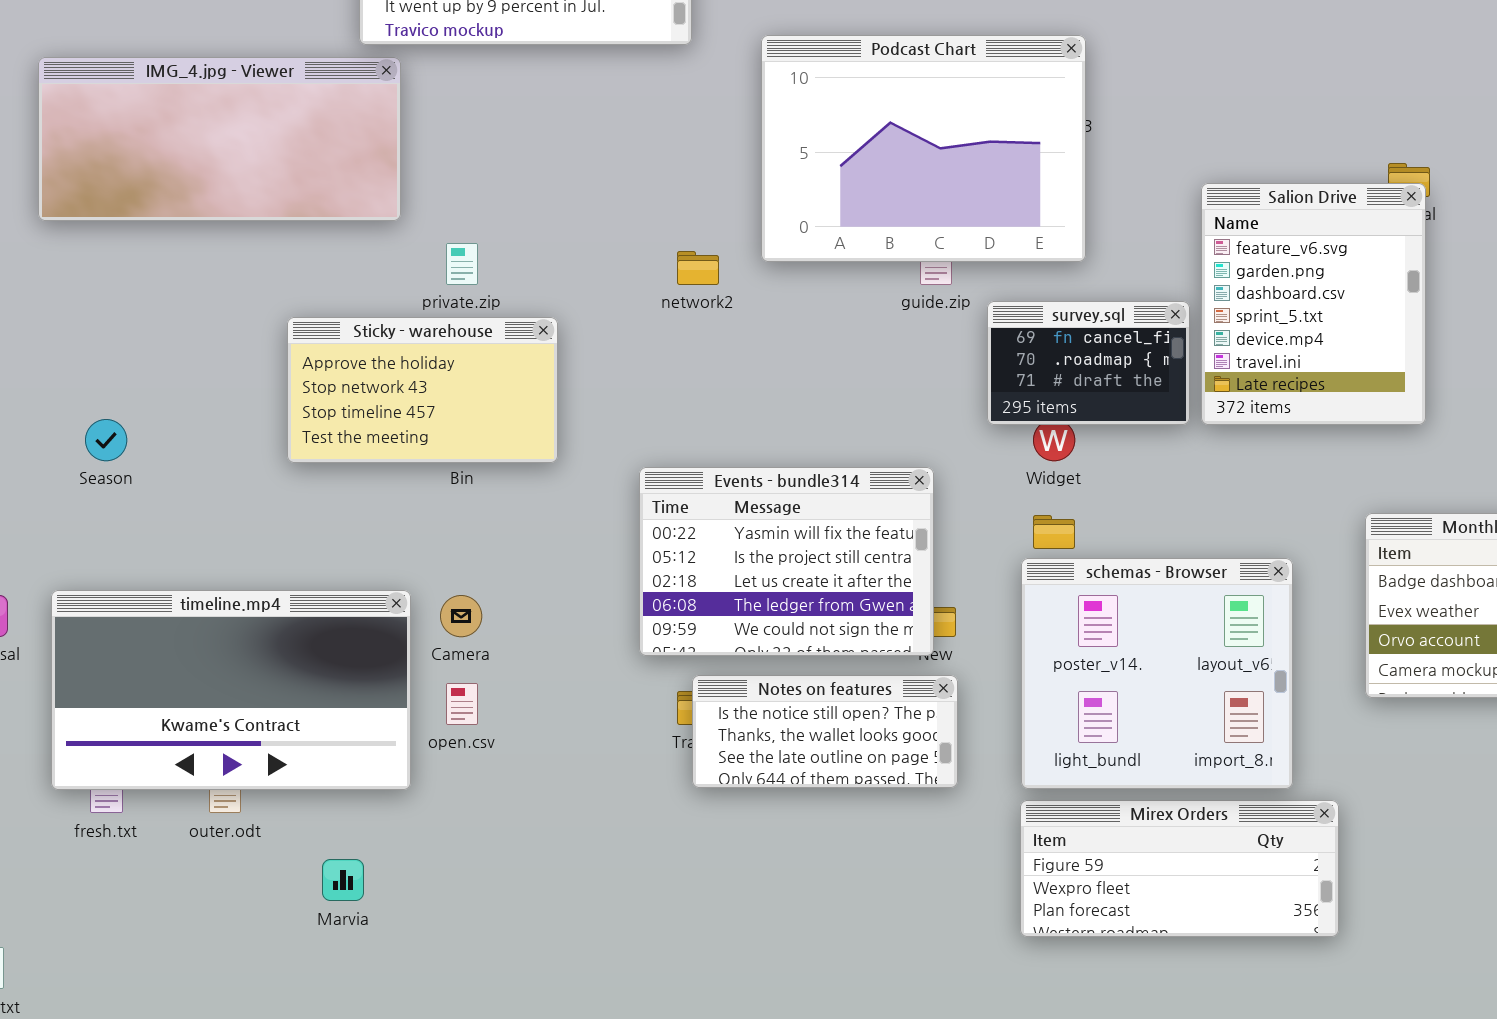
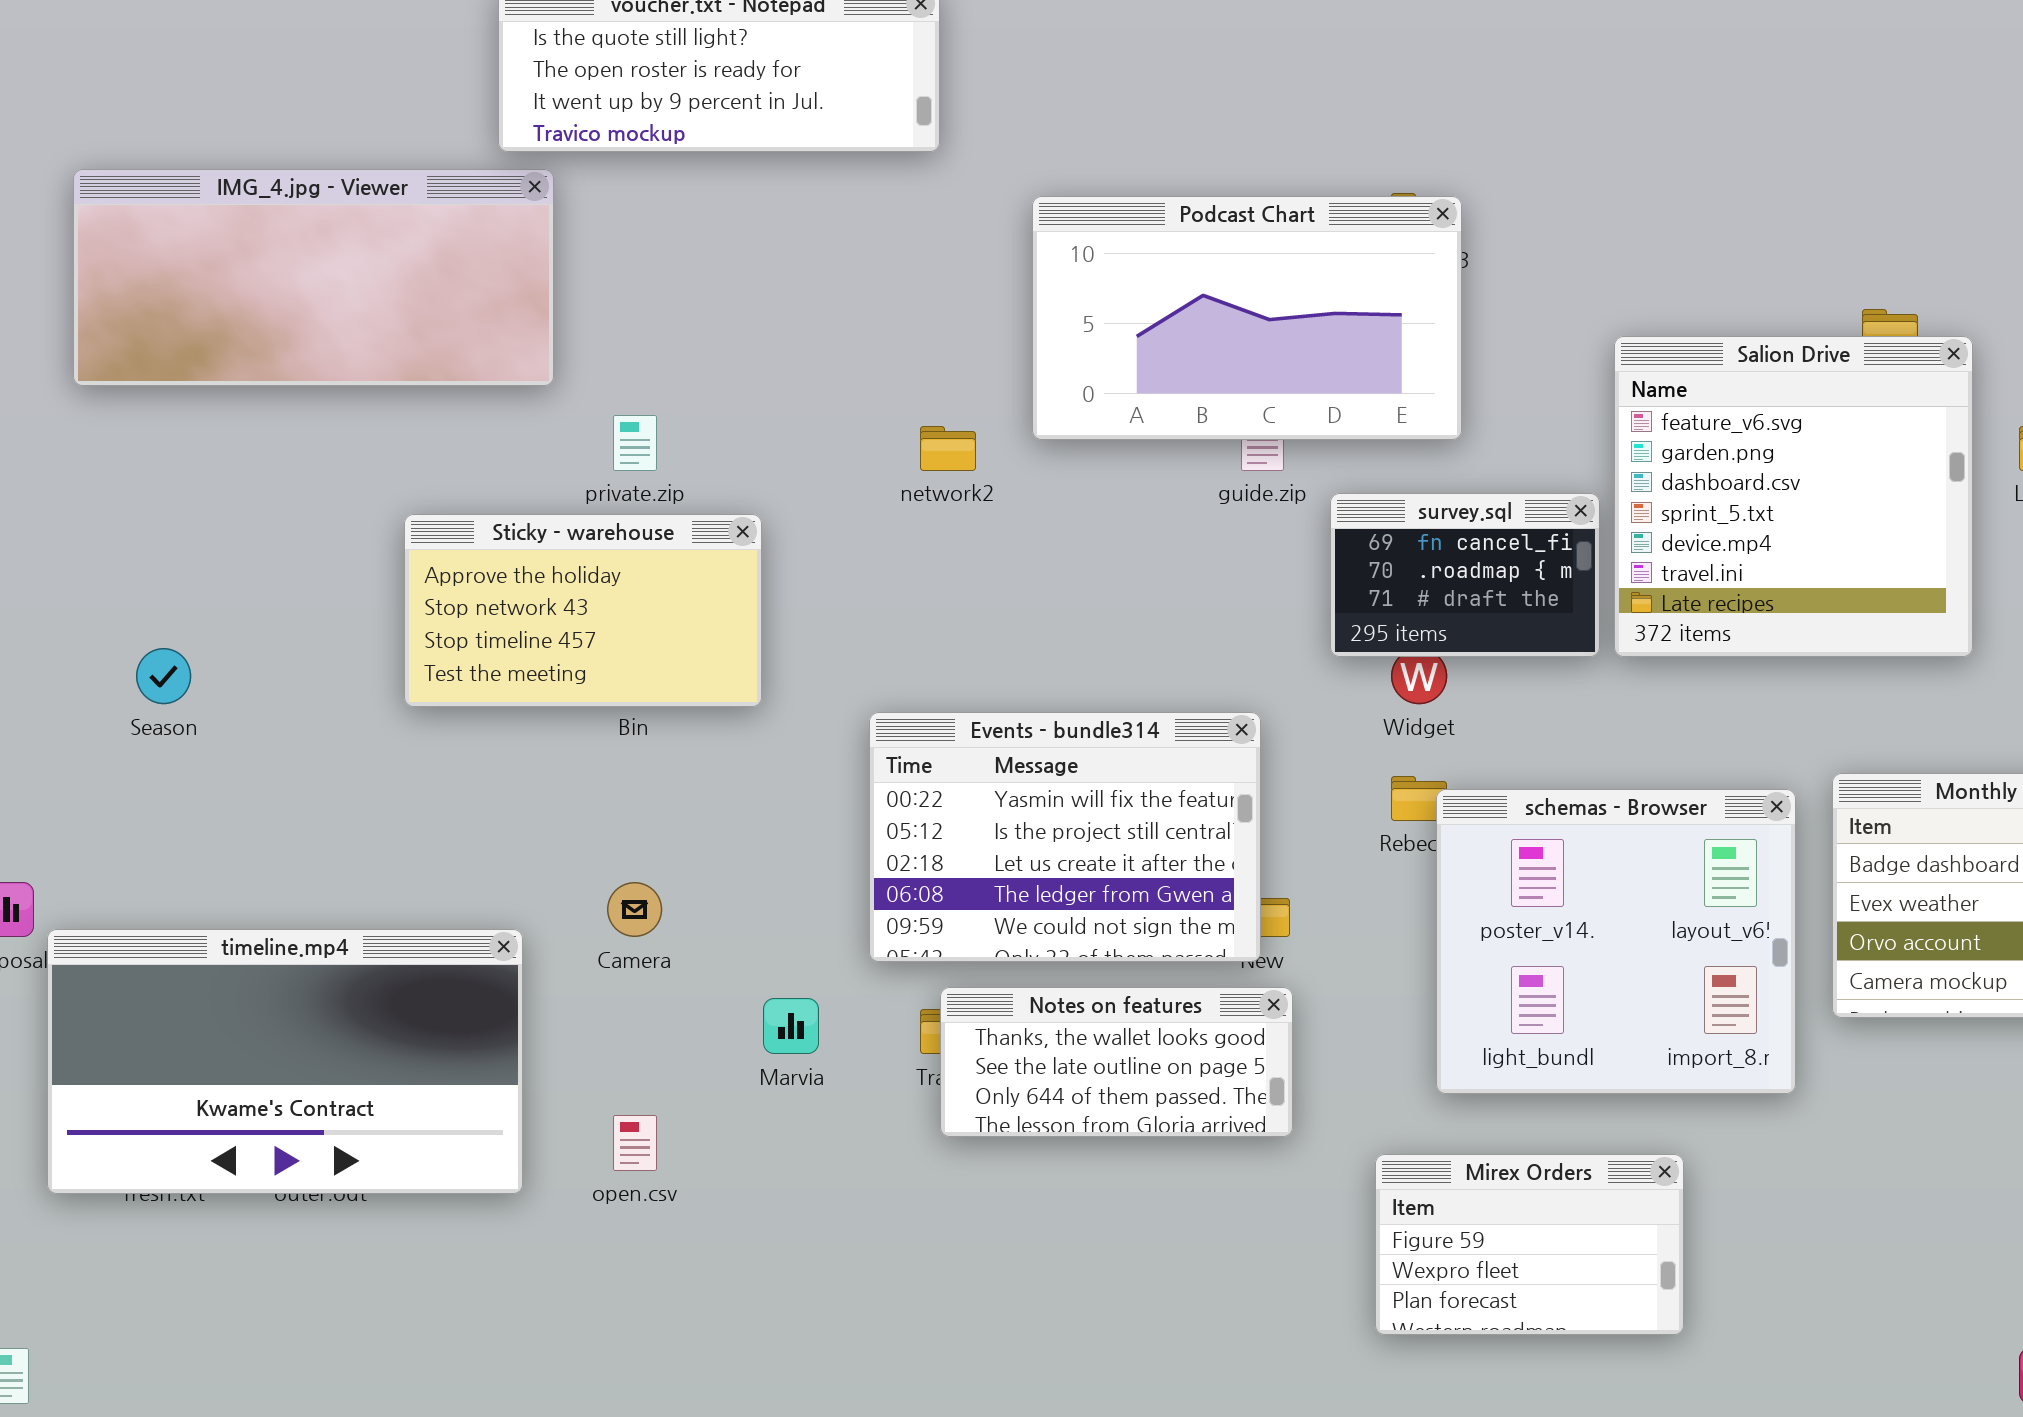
Podcast Chart: [761,35,1086,262] -> [1032,196,1462,440], resized
Salion Drive: [1201,183,1426,425] -> [1614,336,1973,657], resized
schemas - Browser: [1021,558,1293,789] -> [1436,789,1796,1094], moved
timeline.mp4: [51,590,411,790] -> [47,929,523,1194], moved
Notes on features: [692,675,958,788] -> [940,987,1293,1137], scrolled down 1 row
open.csv: [446,683,478,725] -> [613,1115,657,1171], moved
Mirex Orders: [1020,800,1339,937] -> [1375,1154,1684,1335], resized
Marvia: [322,859,364,901] -> [763,998,819,1054], moved

